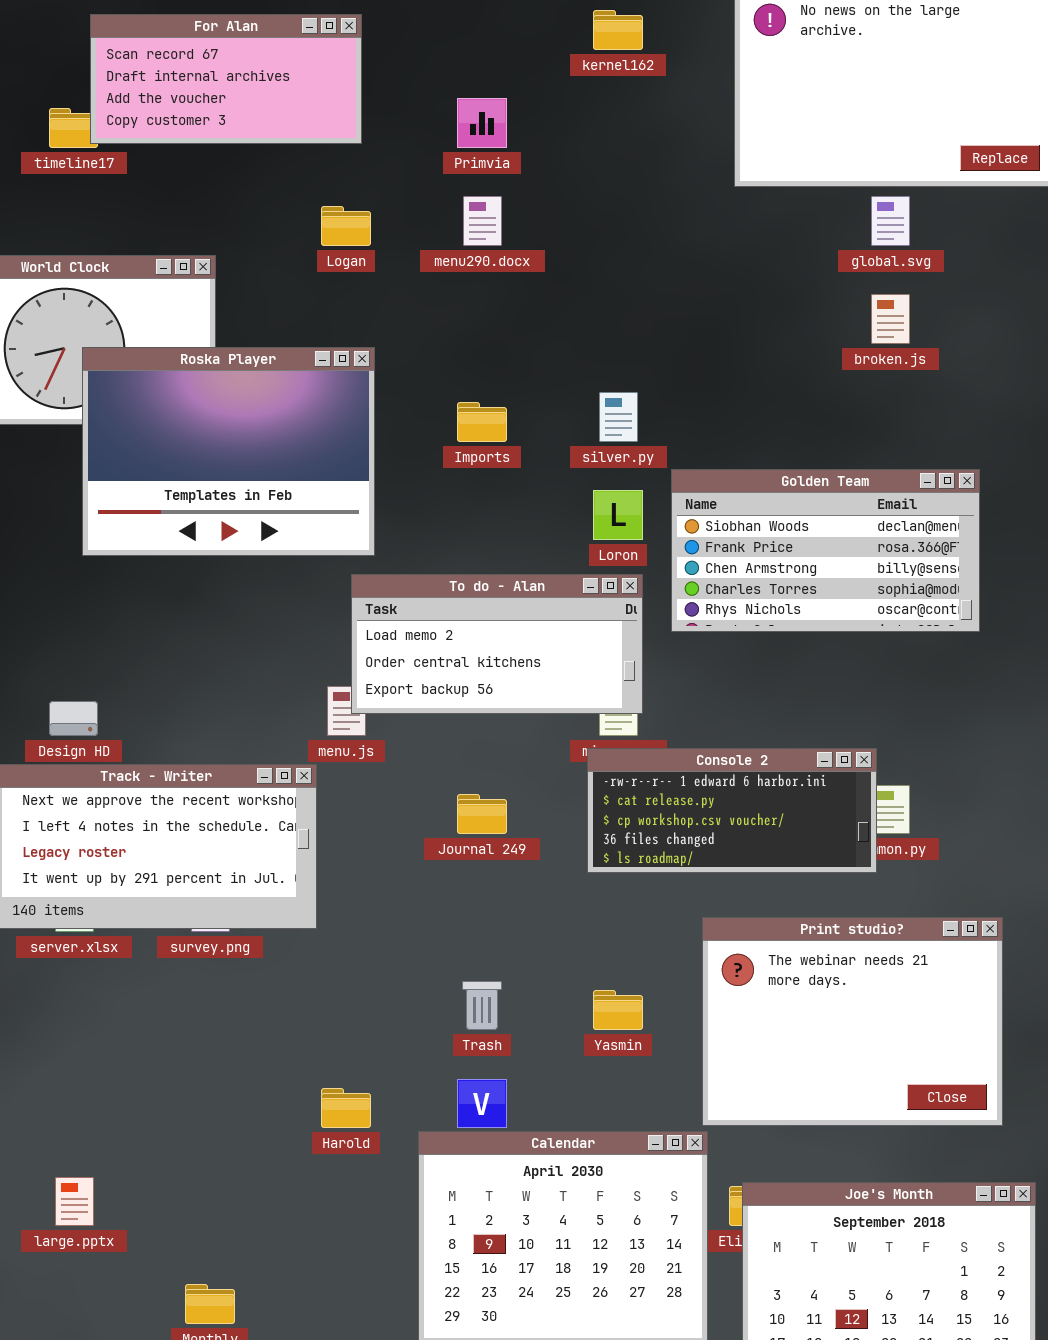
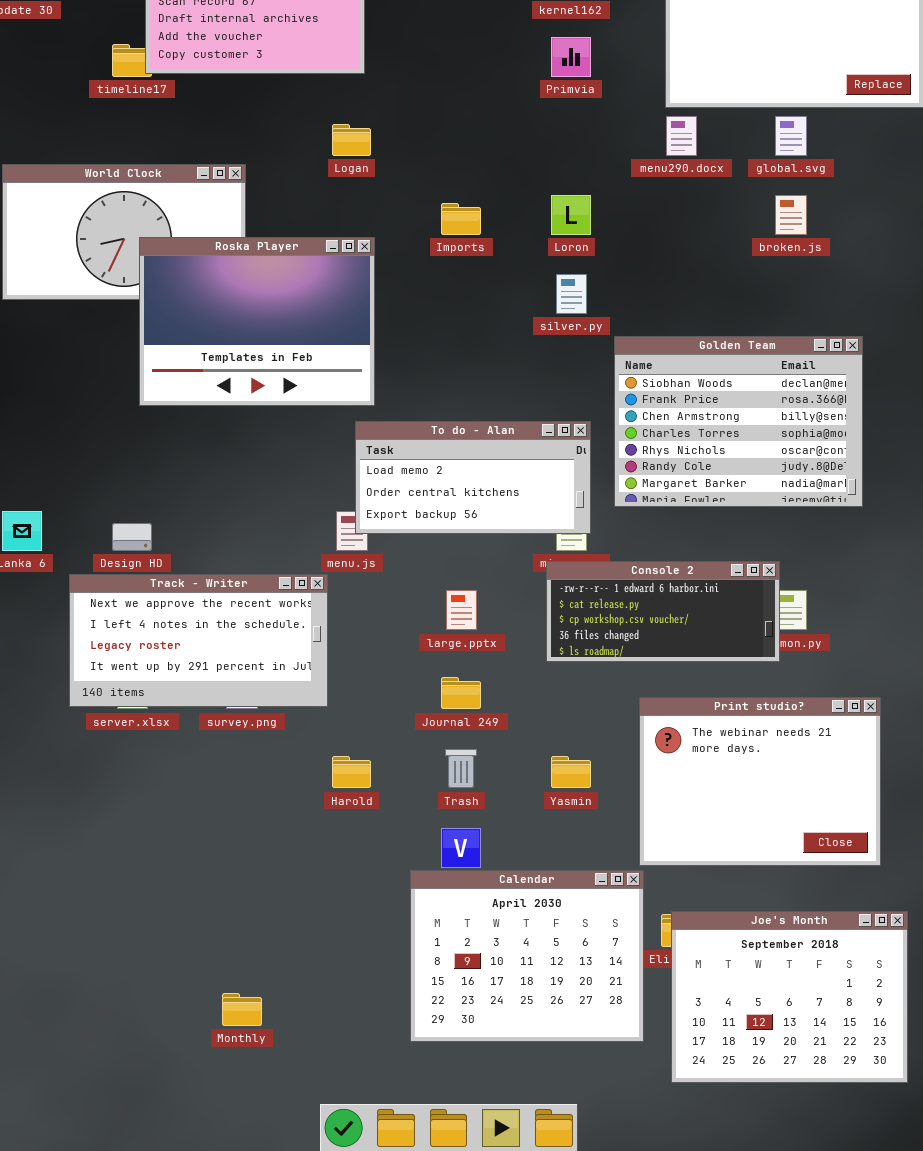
Primvia: [457,98,507,148] -> [551,37,591,77], moved
menu290.docx: [463,196,502,246] -> [666,116,697,156], moved
Imports: [457,402,507,442] -> [441,203,481,235], moved
Golden Team: [671,469,980,632] -> [614,336,863,507], resized
Loron: [593,490,643,540] -> [551,195,591,235], moved
Journal 249: [457,794,507,834] -> [441,677,481,709], moved
Harold: [321,1088,371,1128] -> [332,756,371,788], moved
large.pptx: [55,1177,94,1226] -> [446,590,477,630], moved

